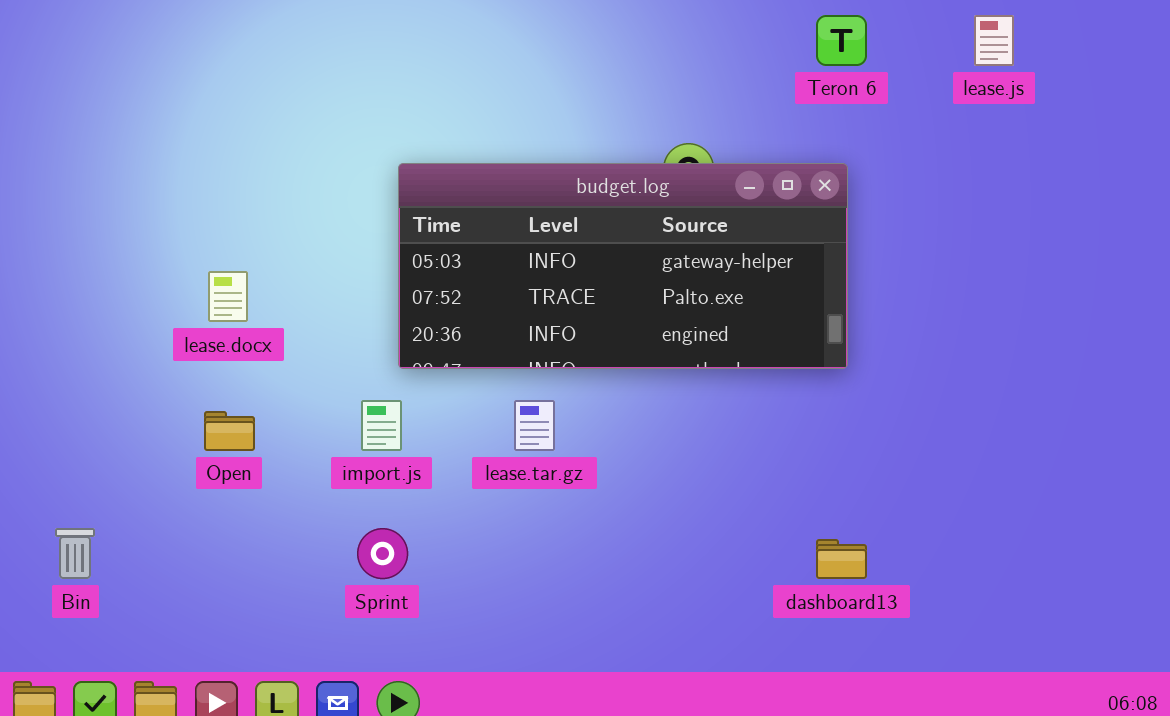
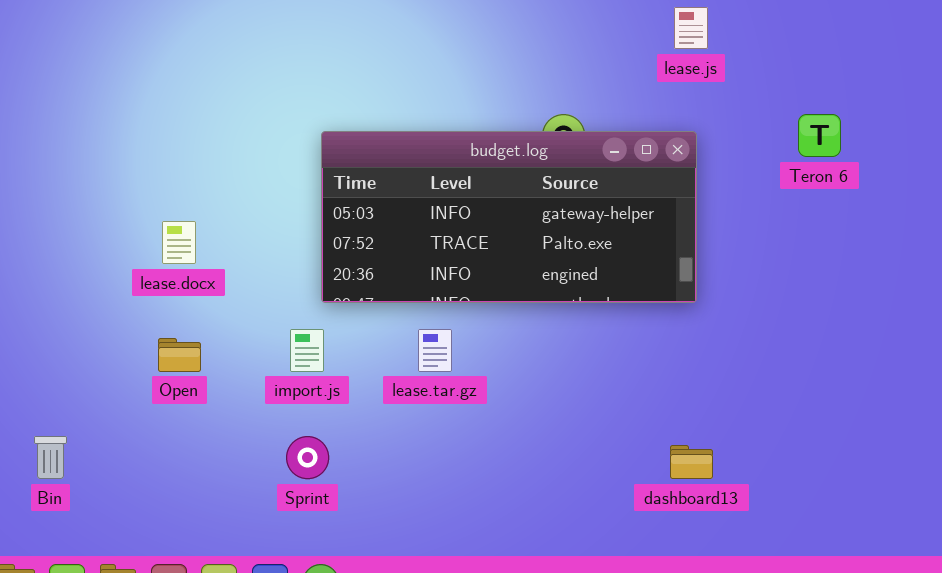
Teron 6: [816,15,867,66] -> [798,114,841,157], moved
lease.js: [974,15,1014,66] -> [674,7,708,49], moved

